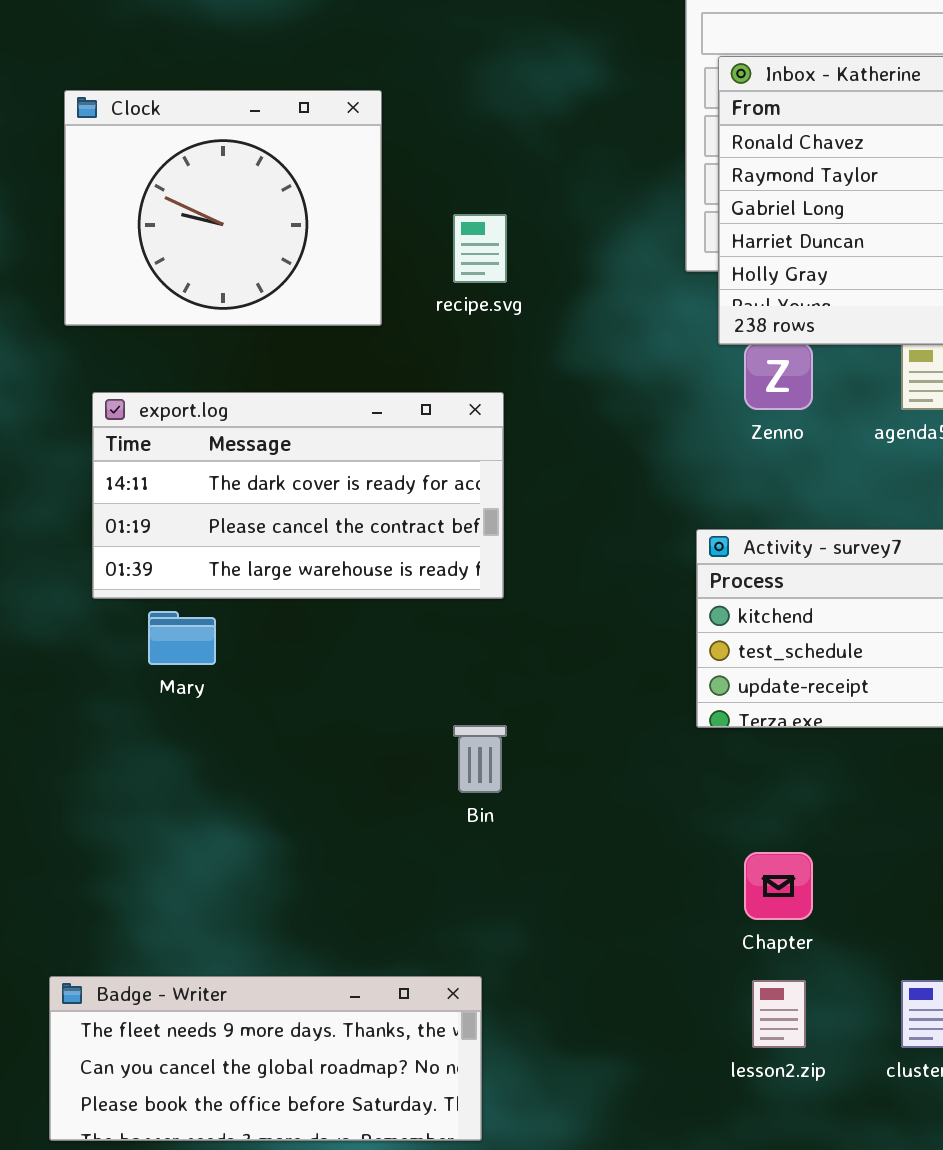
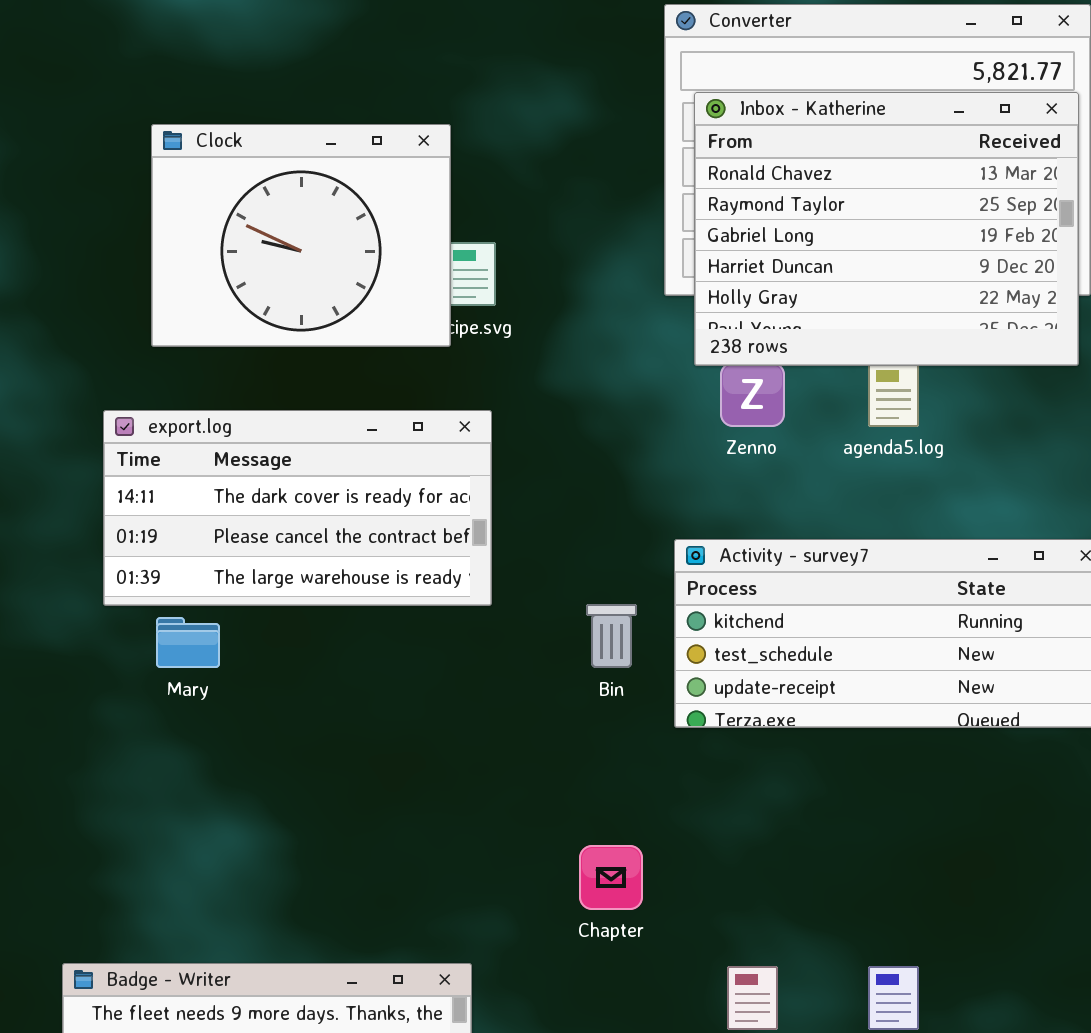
Clock: [64,90,382,326] -> [151,124,451,347], moved
Bin: [453,725,507,793] -> [586,604,637,668], moved
Chapter: [744,852,813,920] -> [579,845,643,910], moved

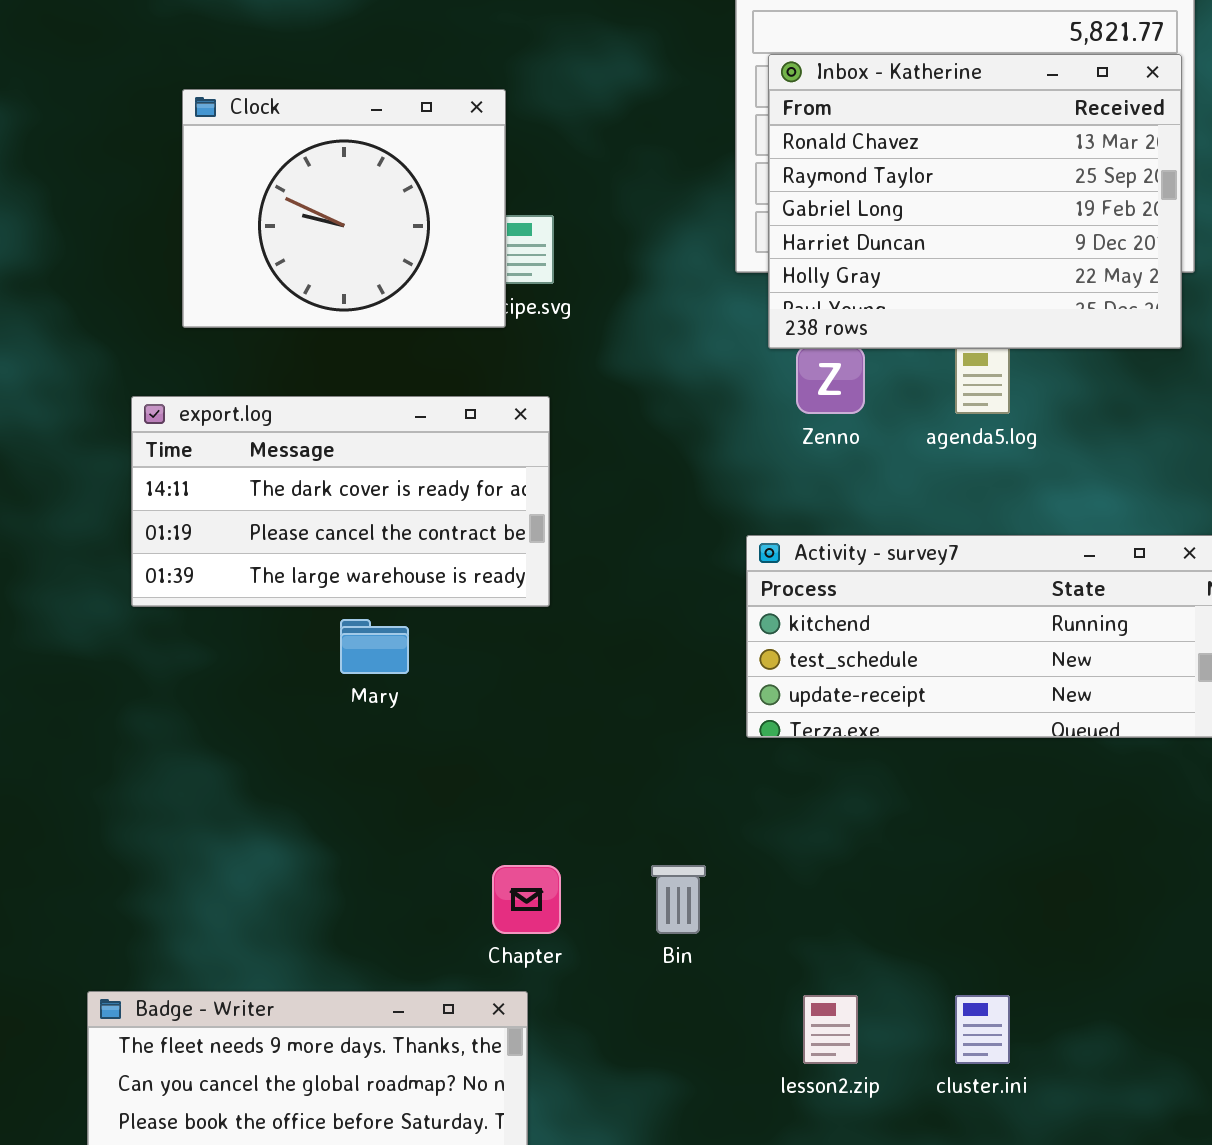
Bin: [586,604,637,668] -> [651,865,706,934], moved
Mary: [156,617,220,668] -> [340,619,409,674], moved
Chapter: [579,845,643,910] -> [492,865,561,934], moved

